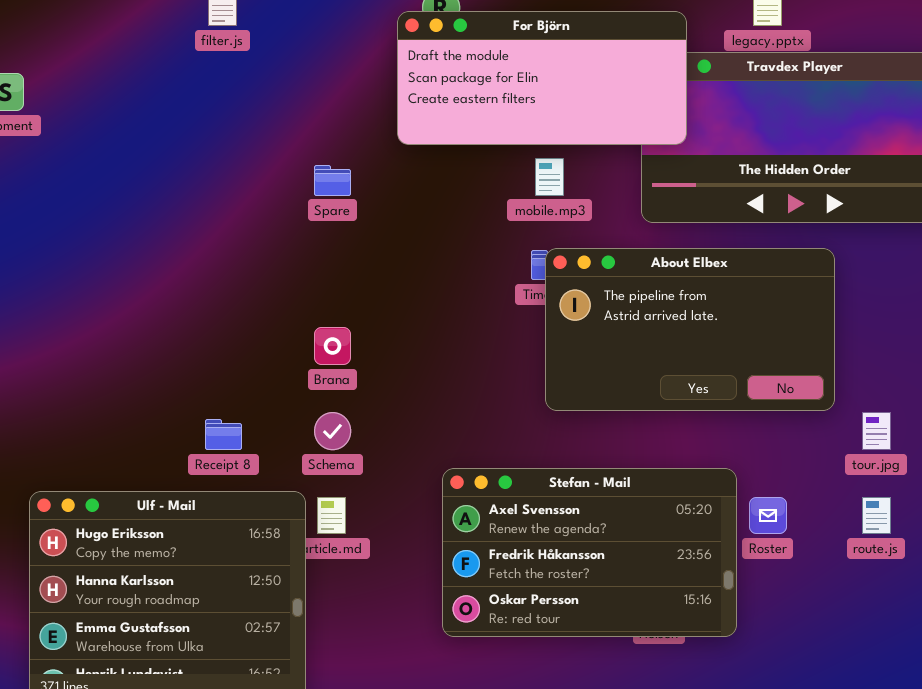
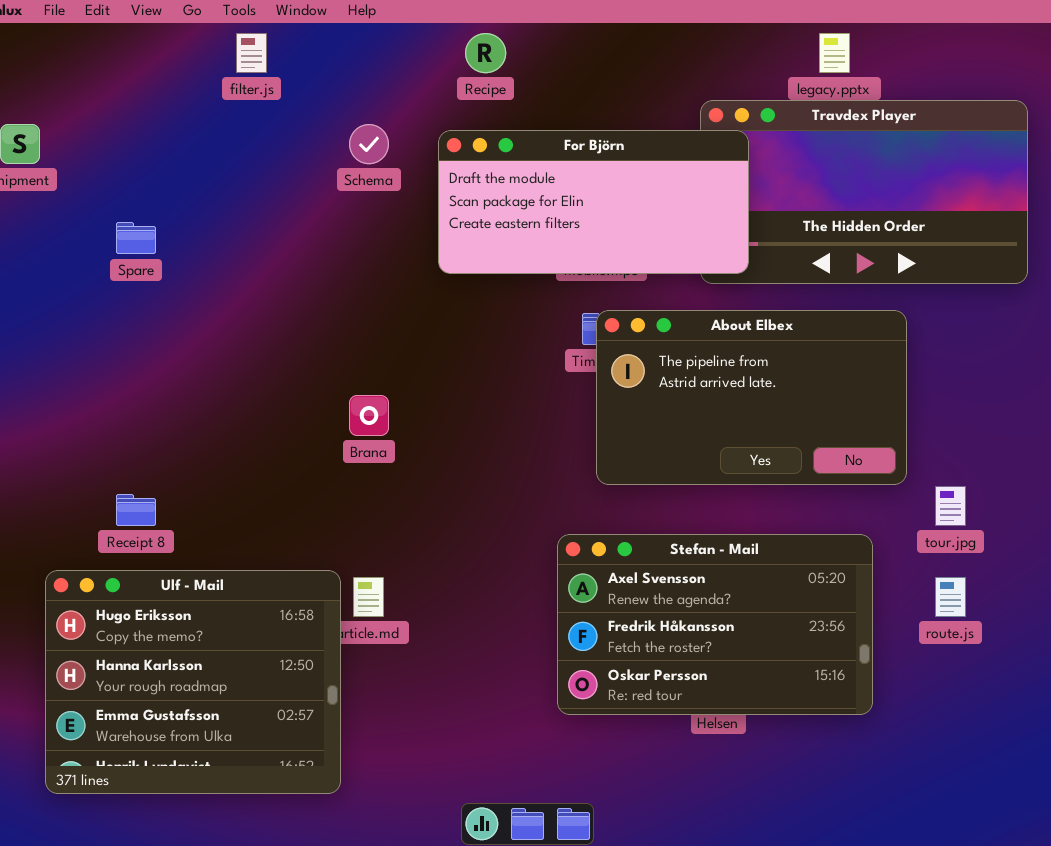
For Björn: [397,11,687,145] -> [438,130,749,274], moved
Spare: [314,165,351,196] -> [116,222,156,254], moved
Schema: [314,412,351,450] -> [349,124,389,164], moved
Receipt 8: [205,419,242,450] -> [116,494,156,526], moved
Stefan - Mail: [442,468,737,637] -> [557,534,873,715], moved

